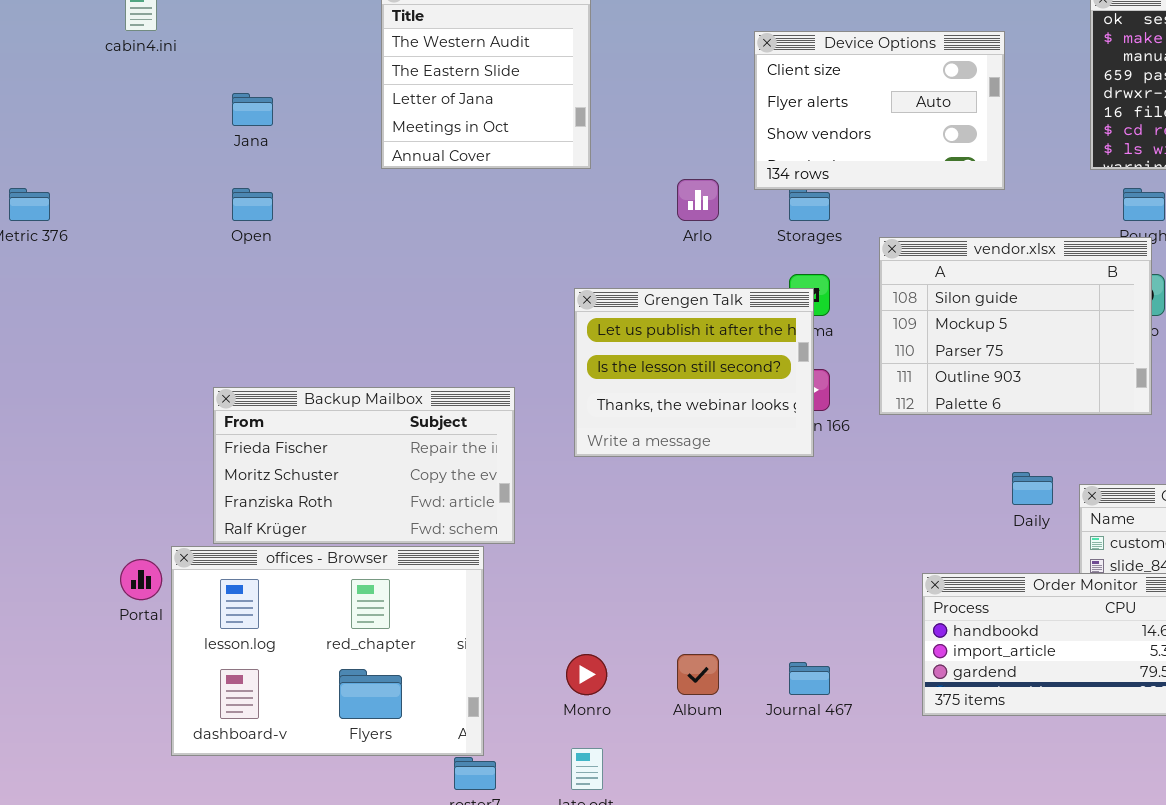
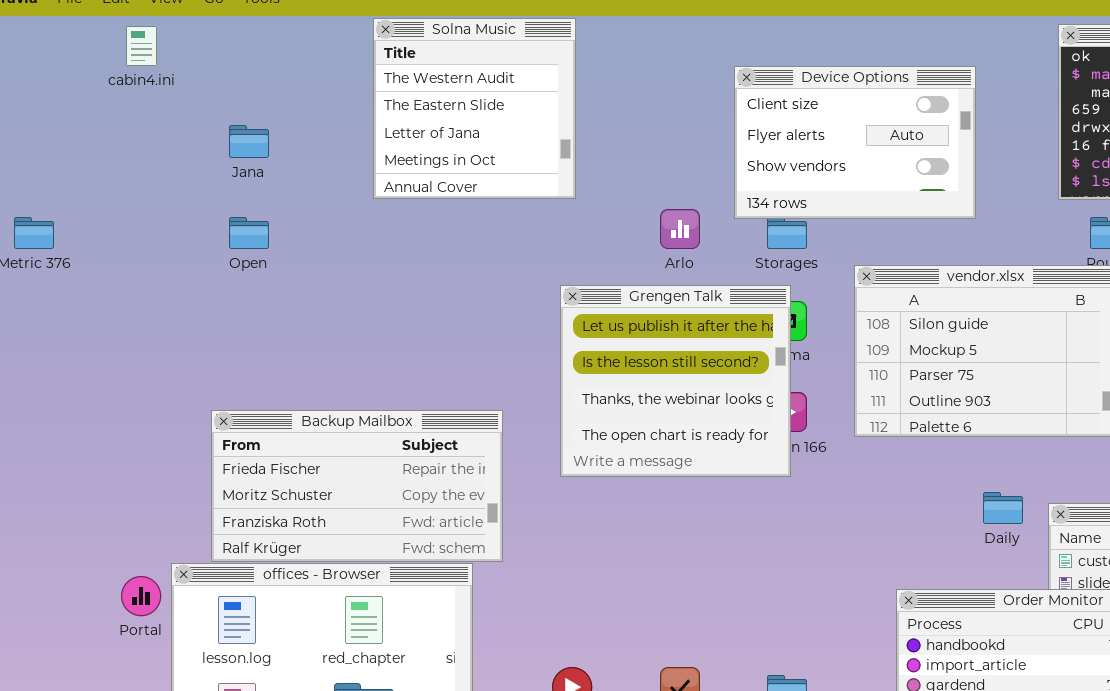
Grengen Talk: [574,288,814,457] -> [560,285,791,477], resized

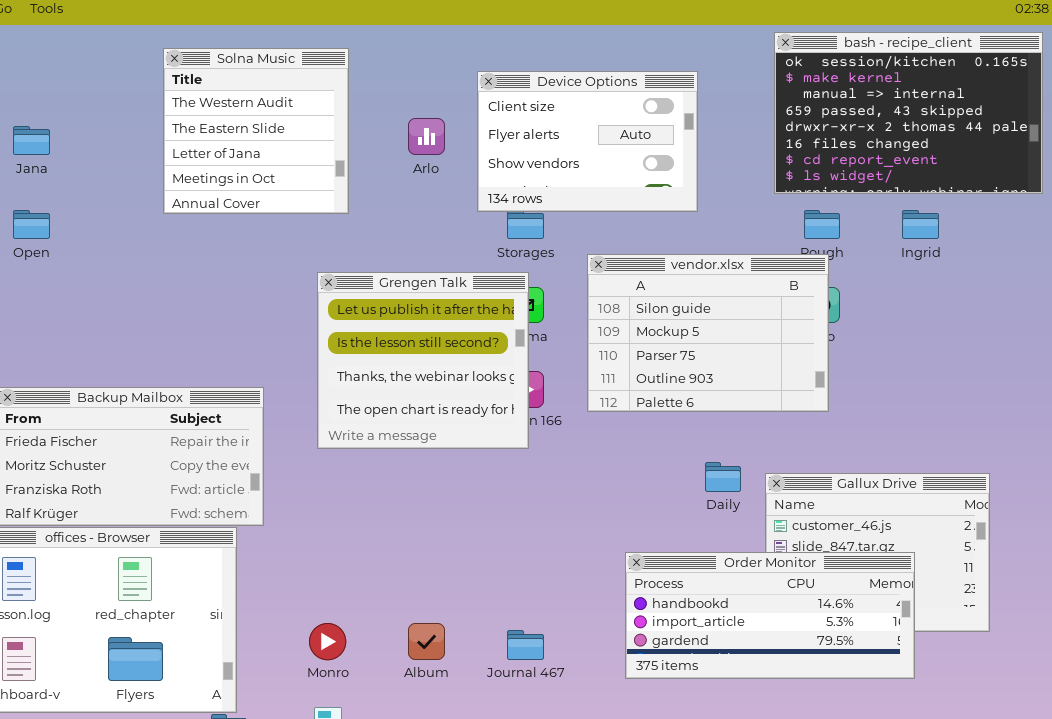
Solna Music: [373,18,576,199] -> [163,48,349,214], moved
Arlo: [660,209,700,249] -> [408,118,445,155], moved

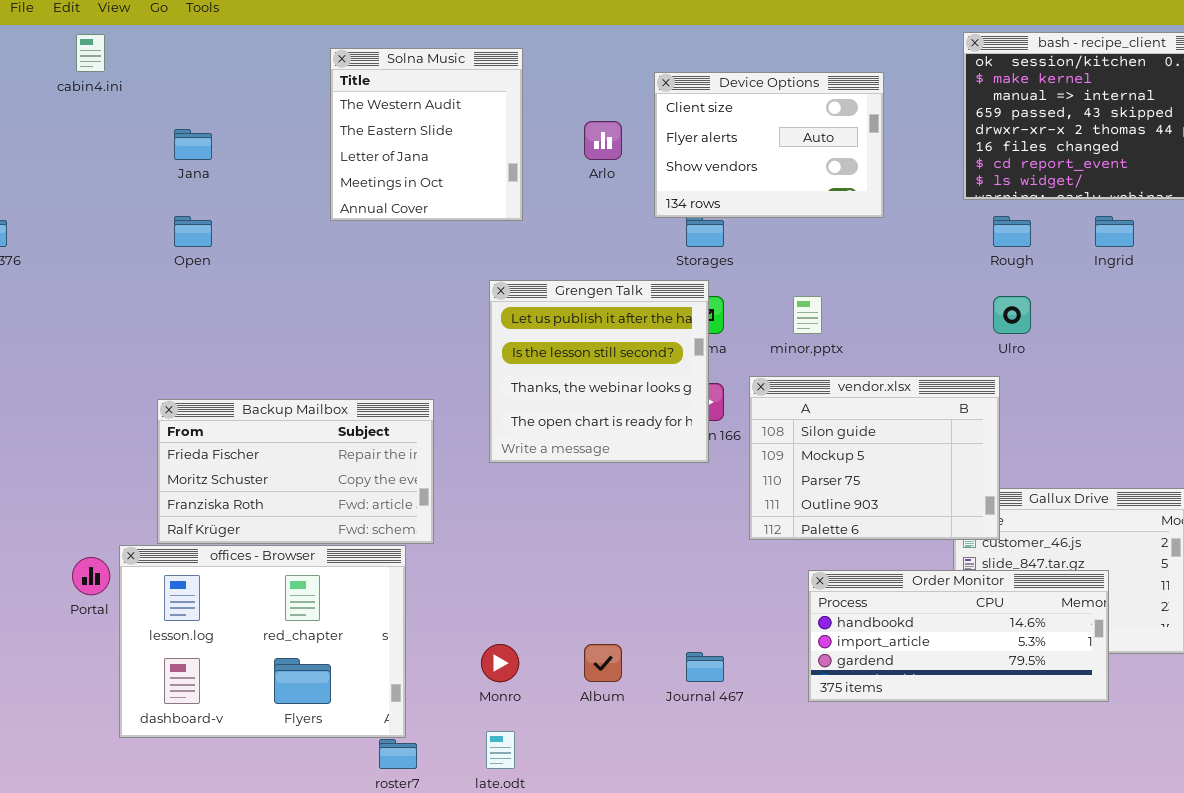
vendor.xlsx: [587,254,829,412] -> [749,376,1000,540], moved

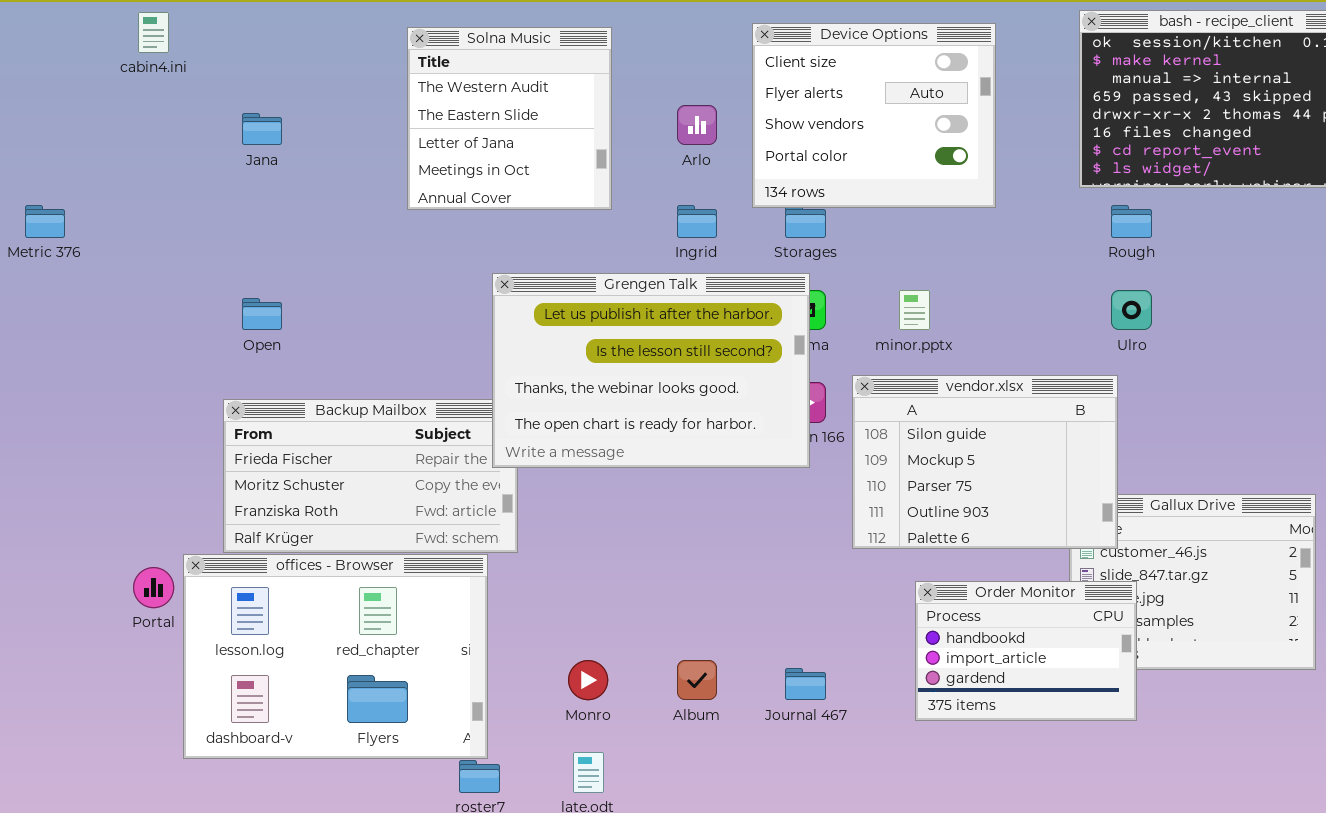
Device Options: [654,72,884,218] -> [752,23,996,208], resized
Open: [174,216,212,247] -> [242,298,282,330], moved
Ingrid: [1095,216,1134,247] -> [677,205,717,238], moved
Grengen Talk: [489,280,709,463] -> [492,273,810,468], resized
Order Monitor: [808,570,1109,702] -> [915,581,1137,721], resized

